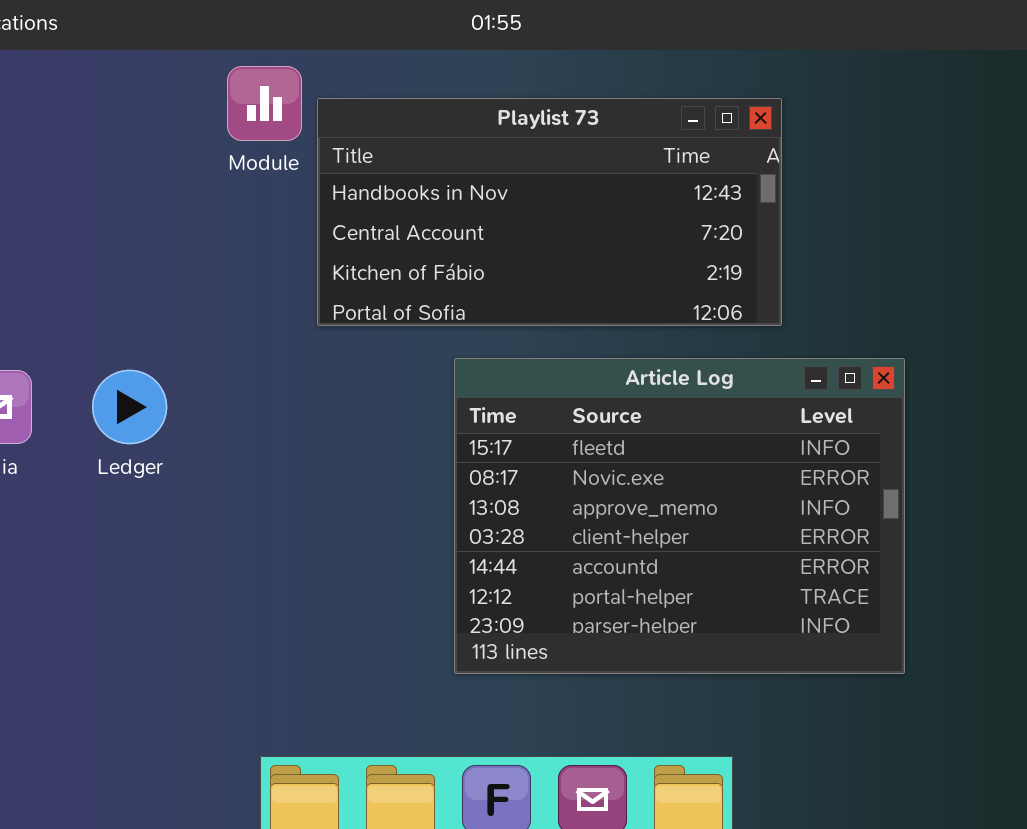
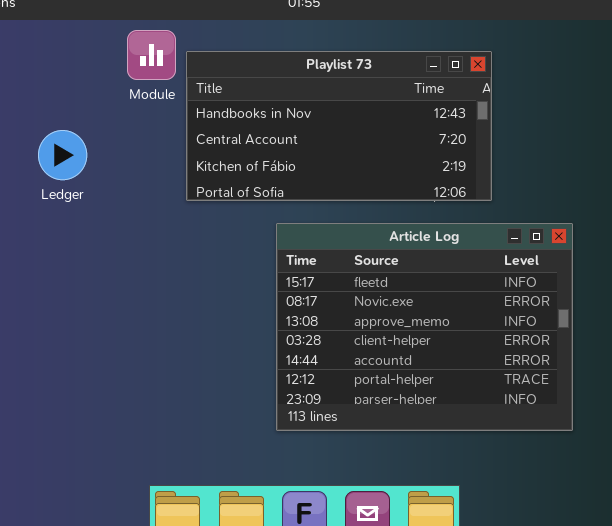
Ledger: [92,370,167,444] -> [38,130,87,180], moved

